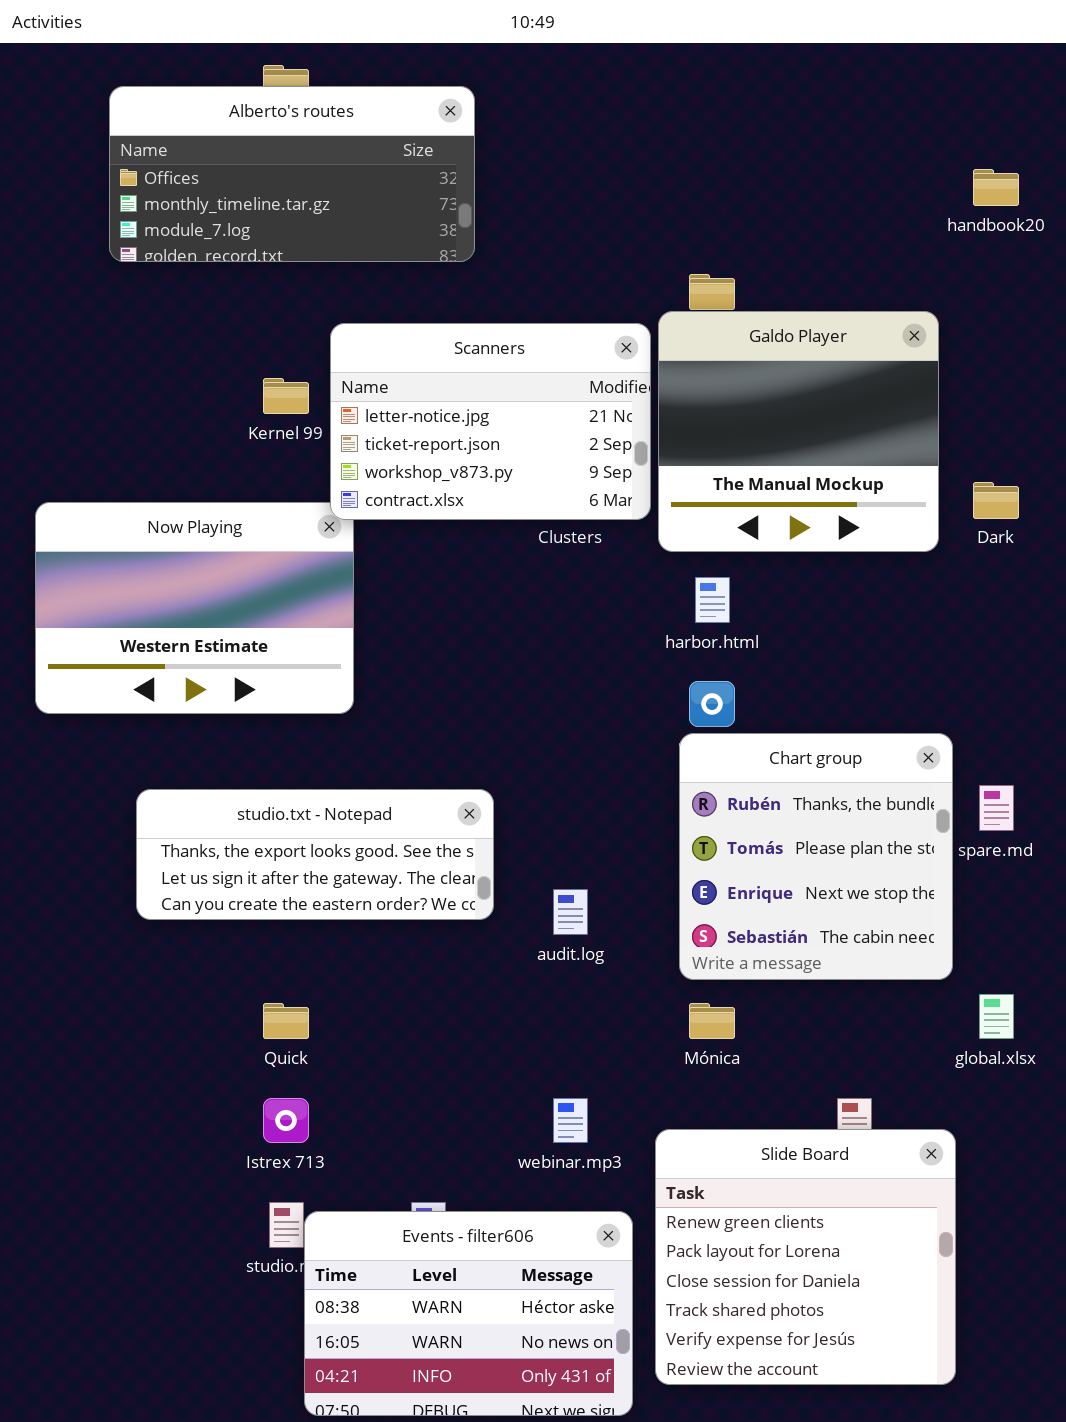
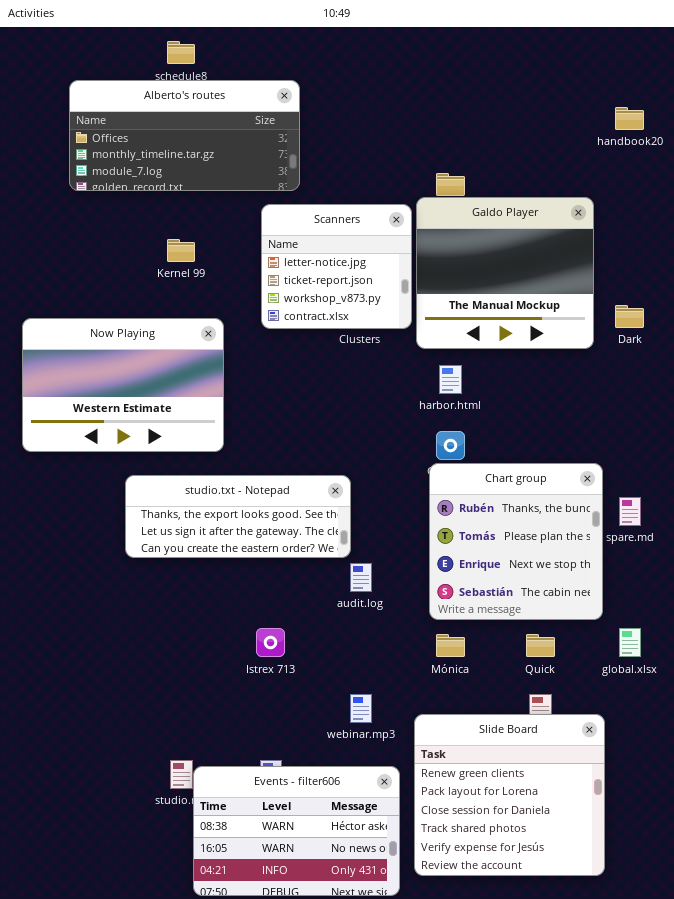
Alberto's routes: [109,86,475,262] -> [69,80,300,191], moved
Scanners: [330,323,651,520] -> [261,204,412,329], resized
studio.txt - Notepad: [136,789,494,920] -> [125,475,351,558], moved
Quick: [263,1003,309,1039] -> [526,634,555,657], moved
Istrex 713: [263,1098,309,1143] -> [256,628,285,657], moved

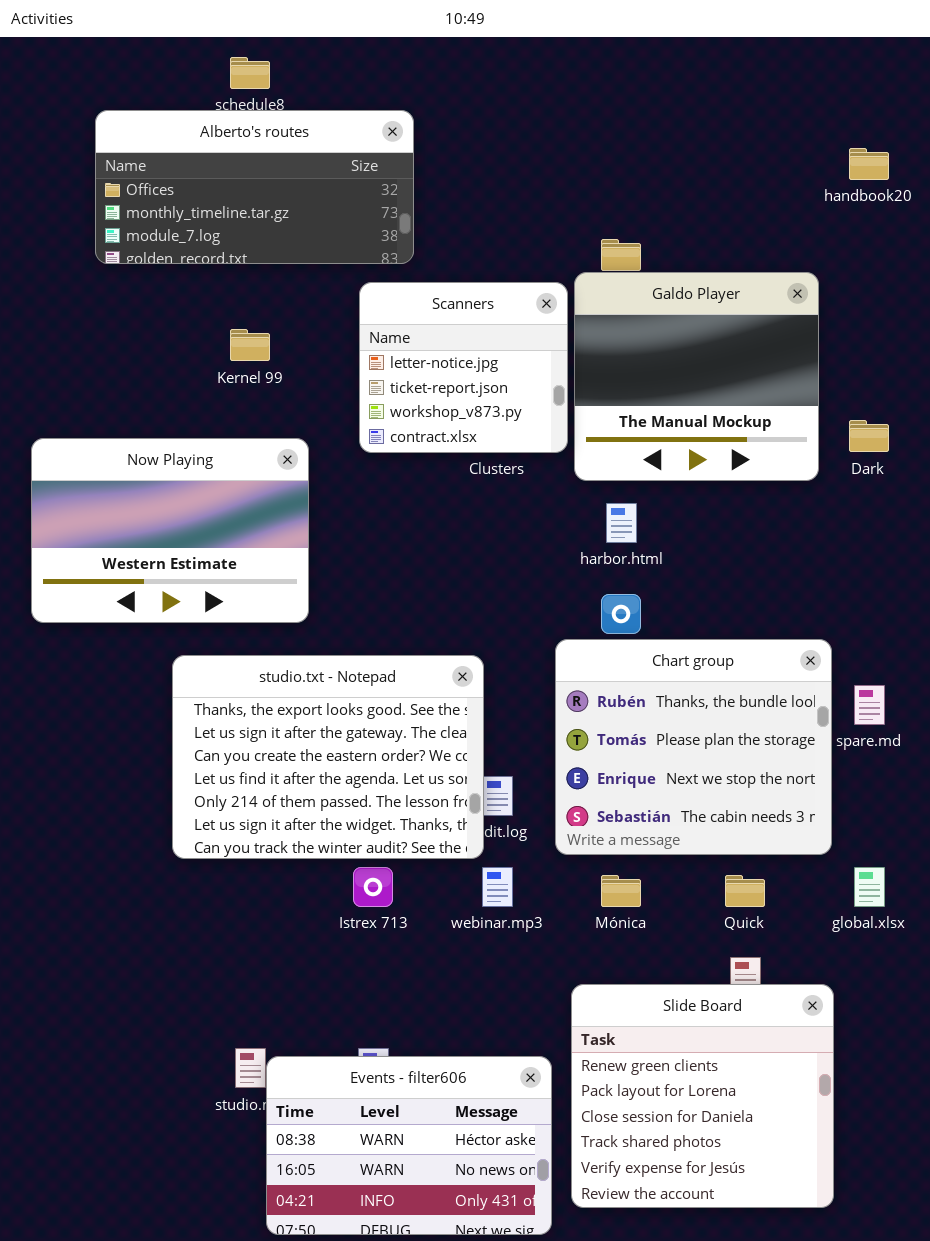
Chart group: [429,463,603,620] -> [555,639,832,855], resized
studio.txt - Notepad: [125,475,351,558] -> [172,655,484,859], resized
webinar.mp3: [350,694,372,723] -> [482,867,513,907], moved

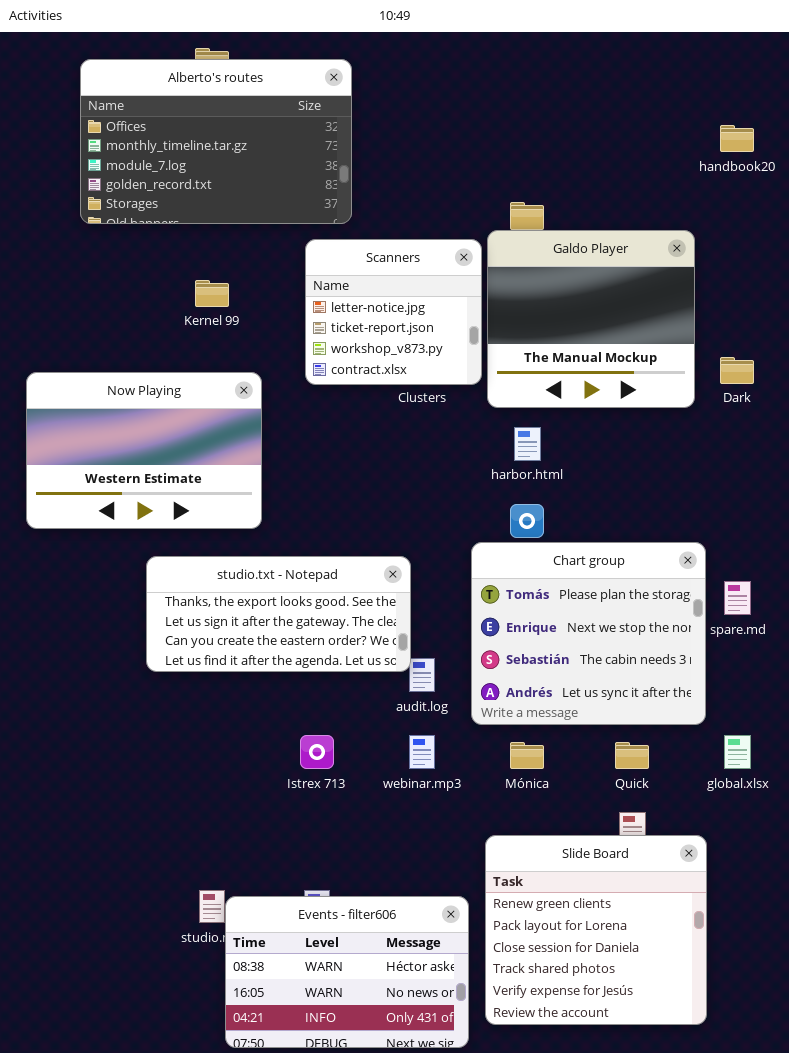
Alberto's routes: [95,110,414,264] -> [80,59,352,224], resized
Chart group: [555,639,832,855] -> [471,542,706,725], scrolled down 1 row
studio.txt - Notepad: [172,655,484,859] -> [146,556,411,672], resized

